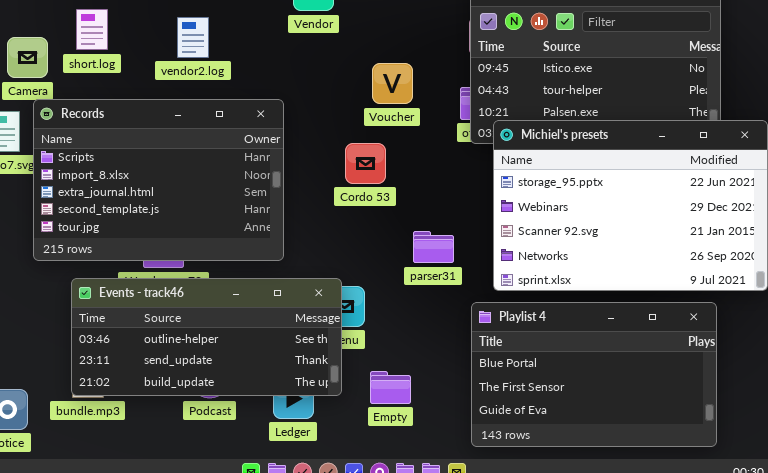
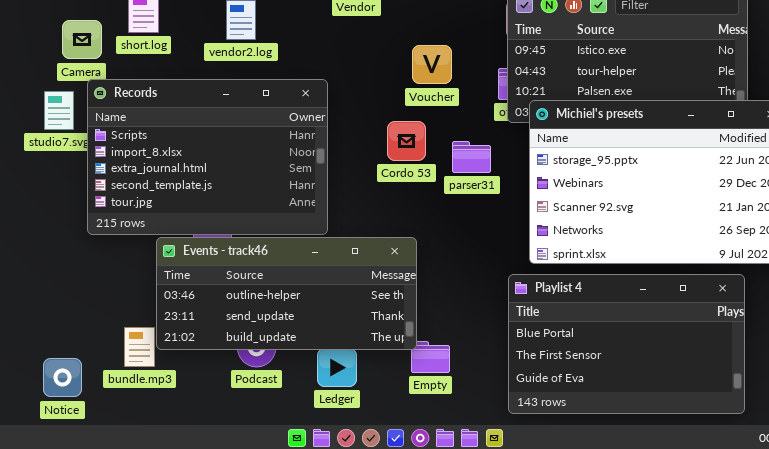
parser31: [413,231,454,263] -> [452,141,491,173], moved
Events - track46: [71,278,342,396] -> [156,237,417,350], moved

